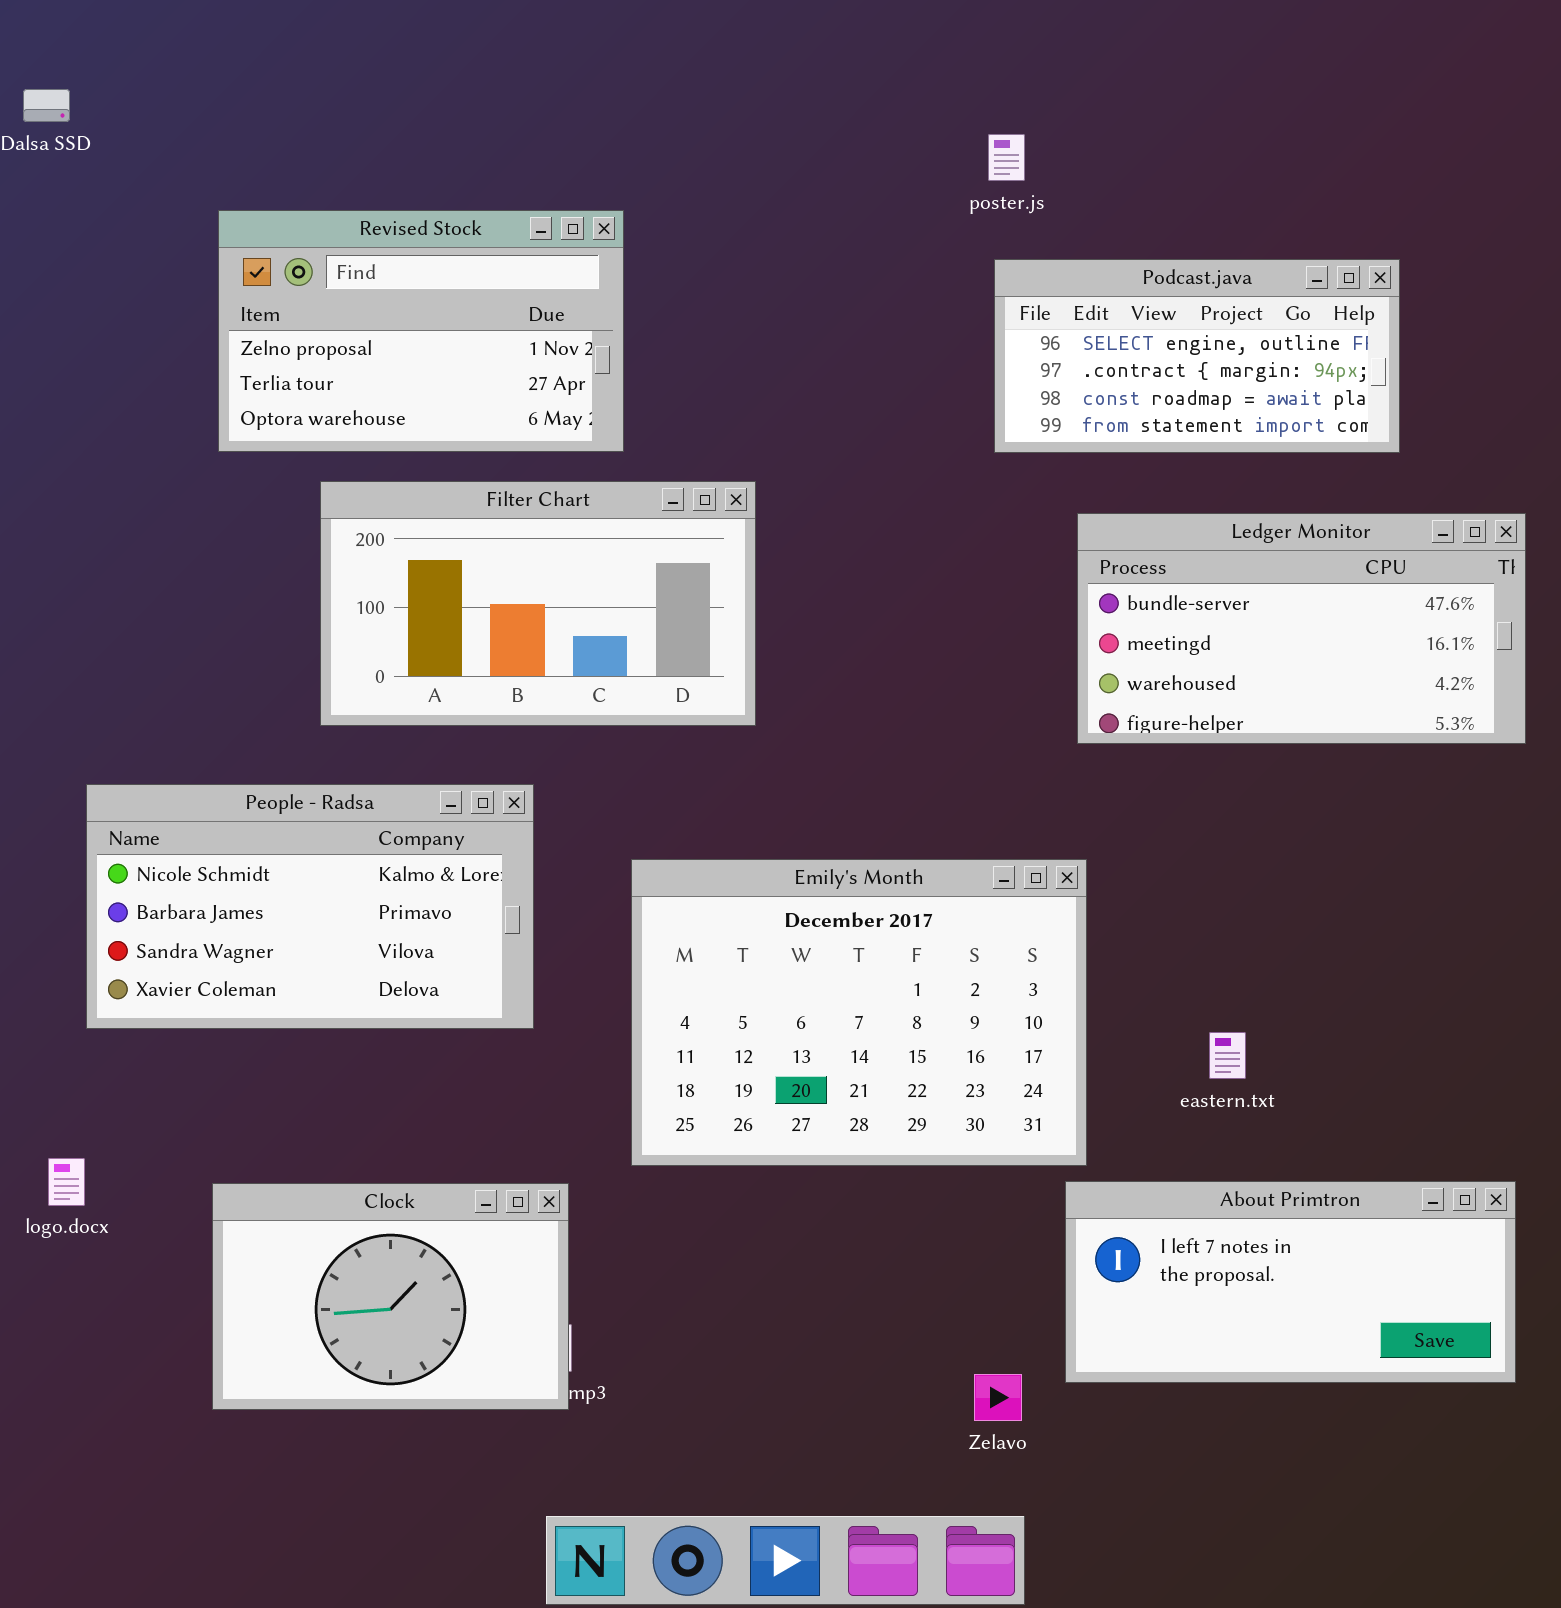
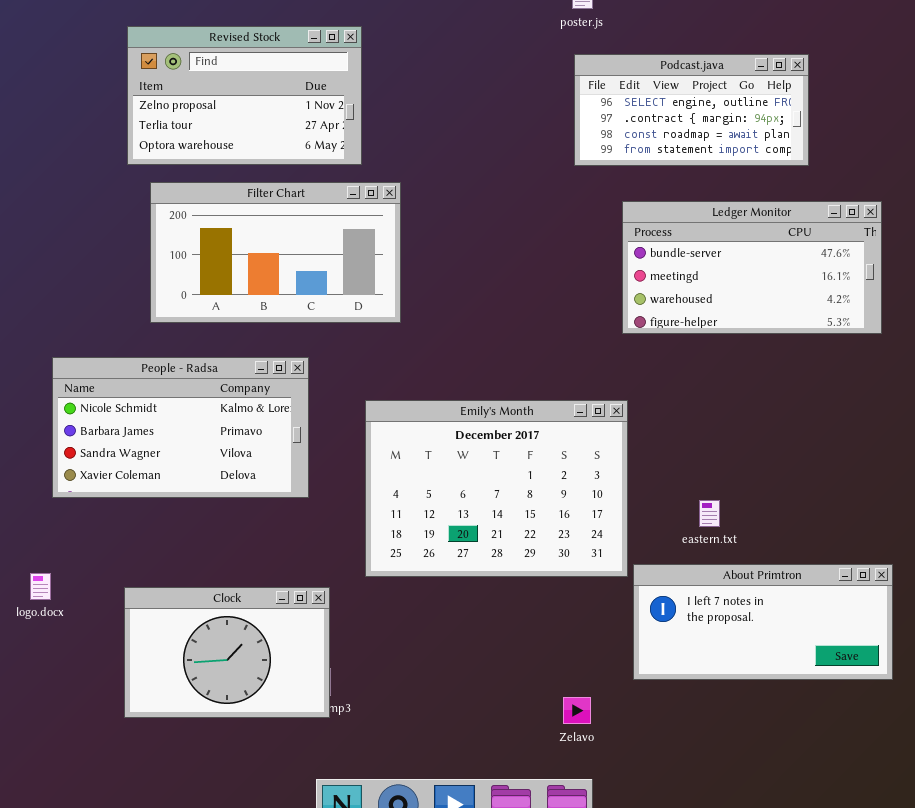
Filter Chart: [320,481,756,726] -> [150,182,401,323], moved
About Primtron: [1065,1181,1516,1383] -> [633,564,893,680], moved

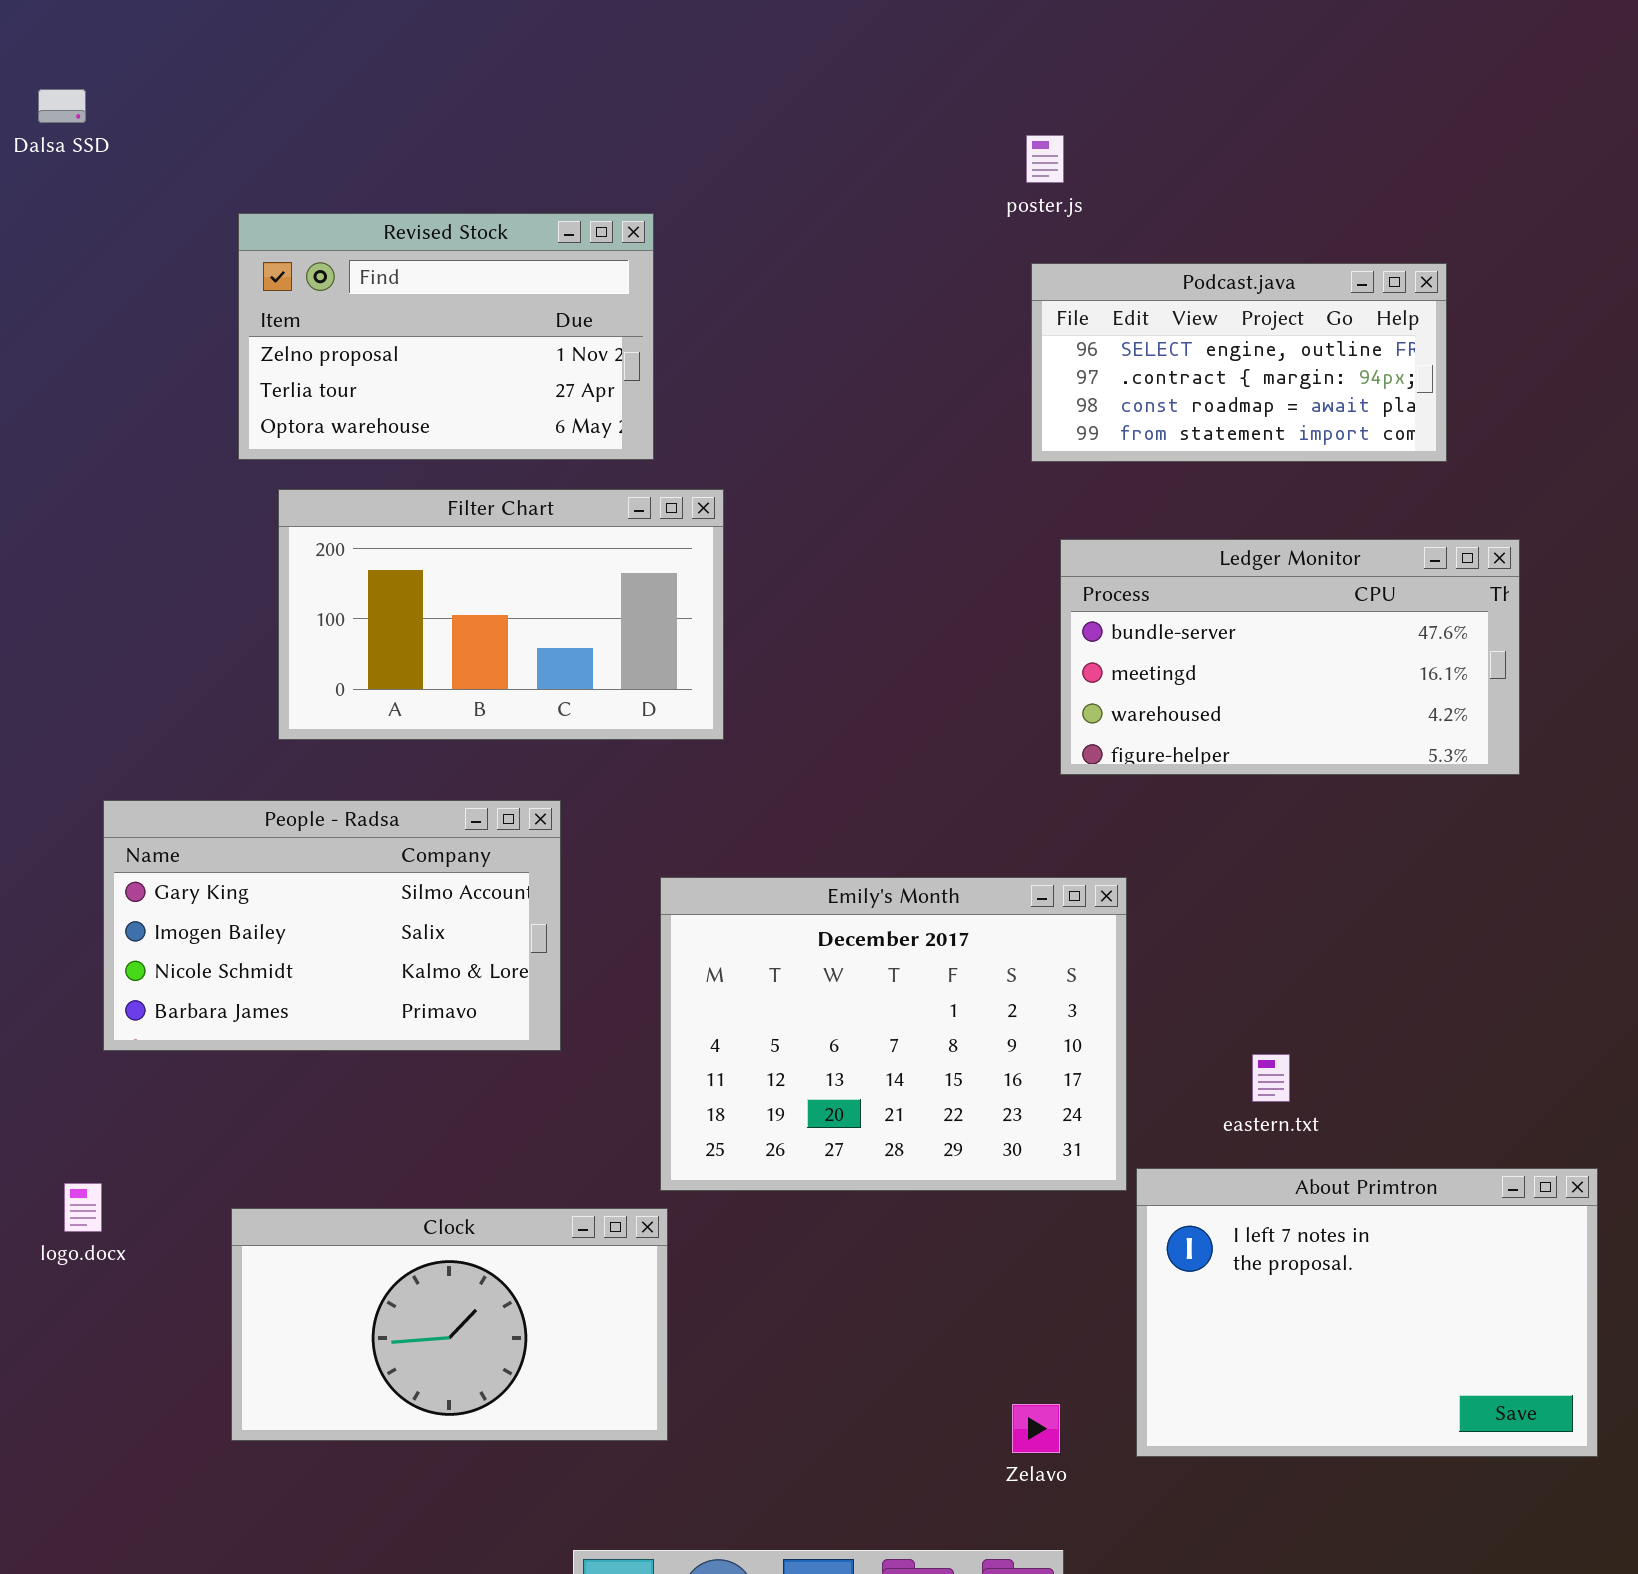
Ledger Monitor: [622,201,882,334] -> [1060,539,1520,775], moved
People - Radsa: [52,357,309,498] -> [103,800,561,1051], scrolled up 2 rows
About Primtron: [633,564,893,680] -> [1136,1168,1598,1457], resized
Clock: [124,587,330,718] -> [231,1208,668,1441], resized

